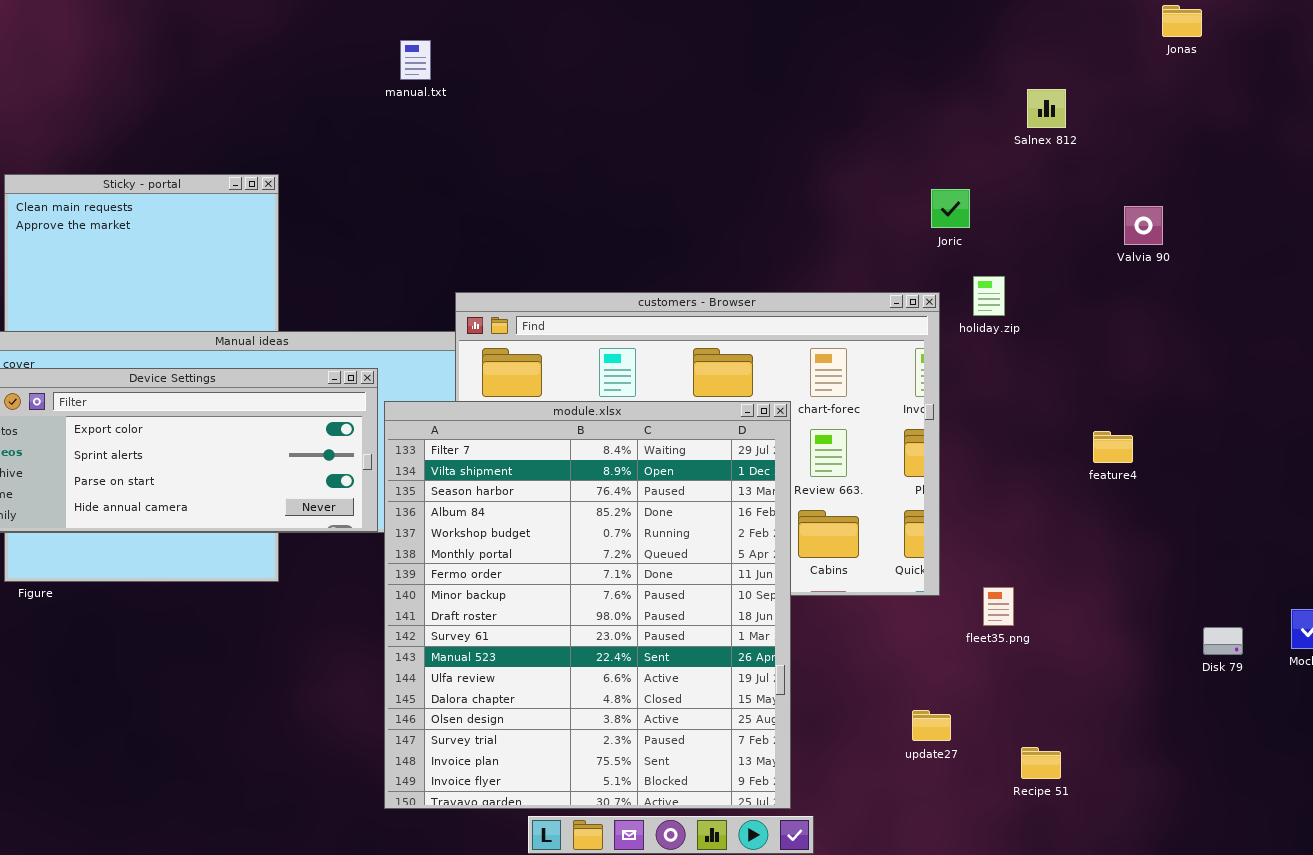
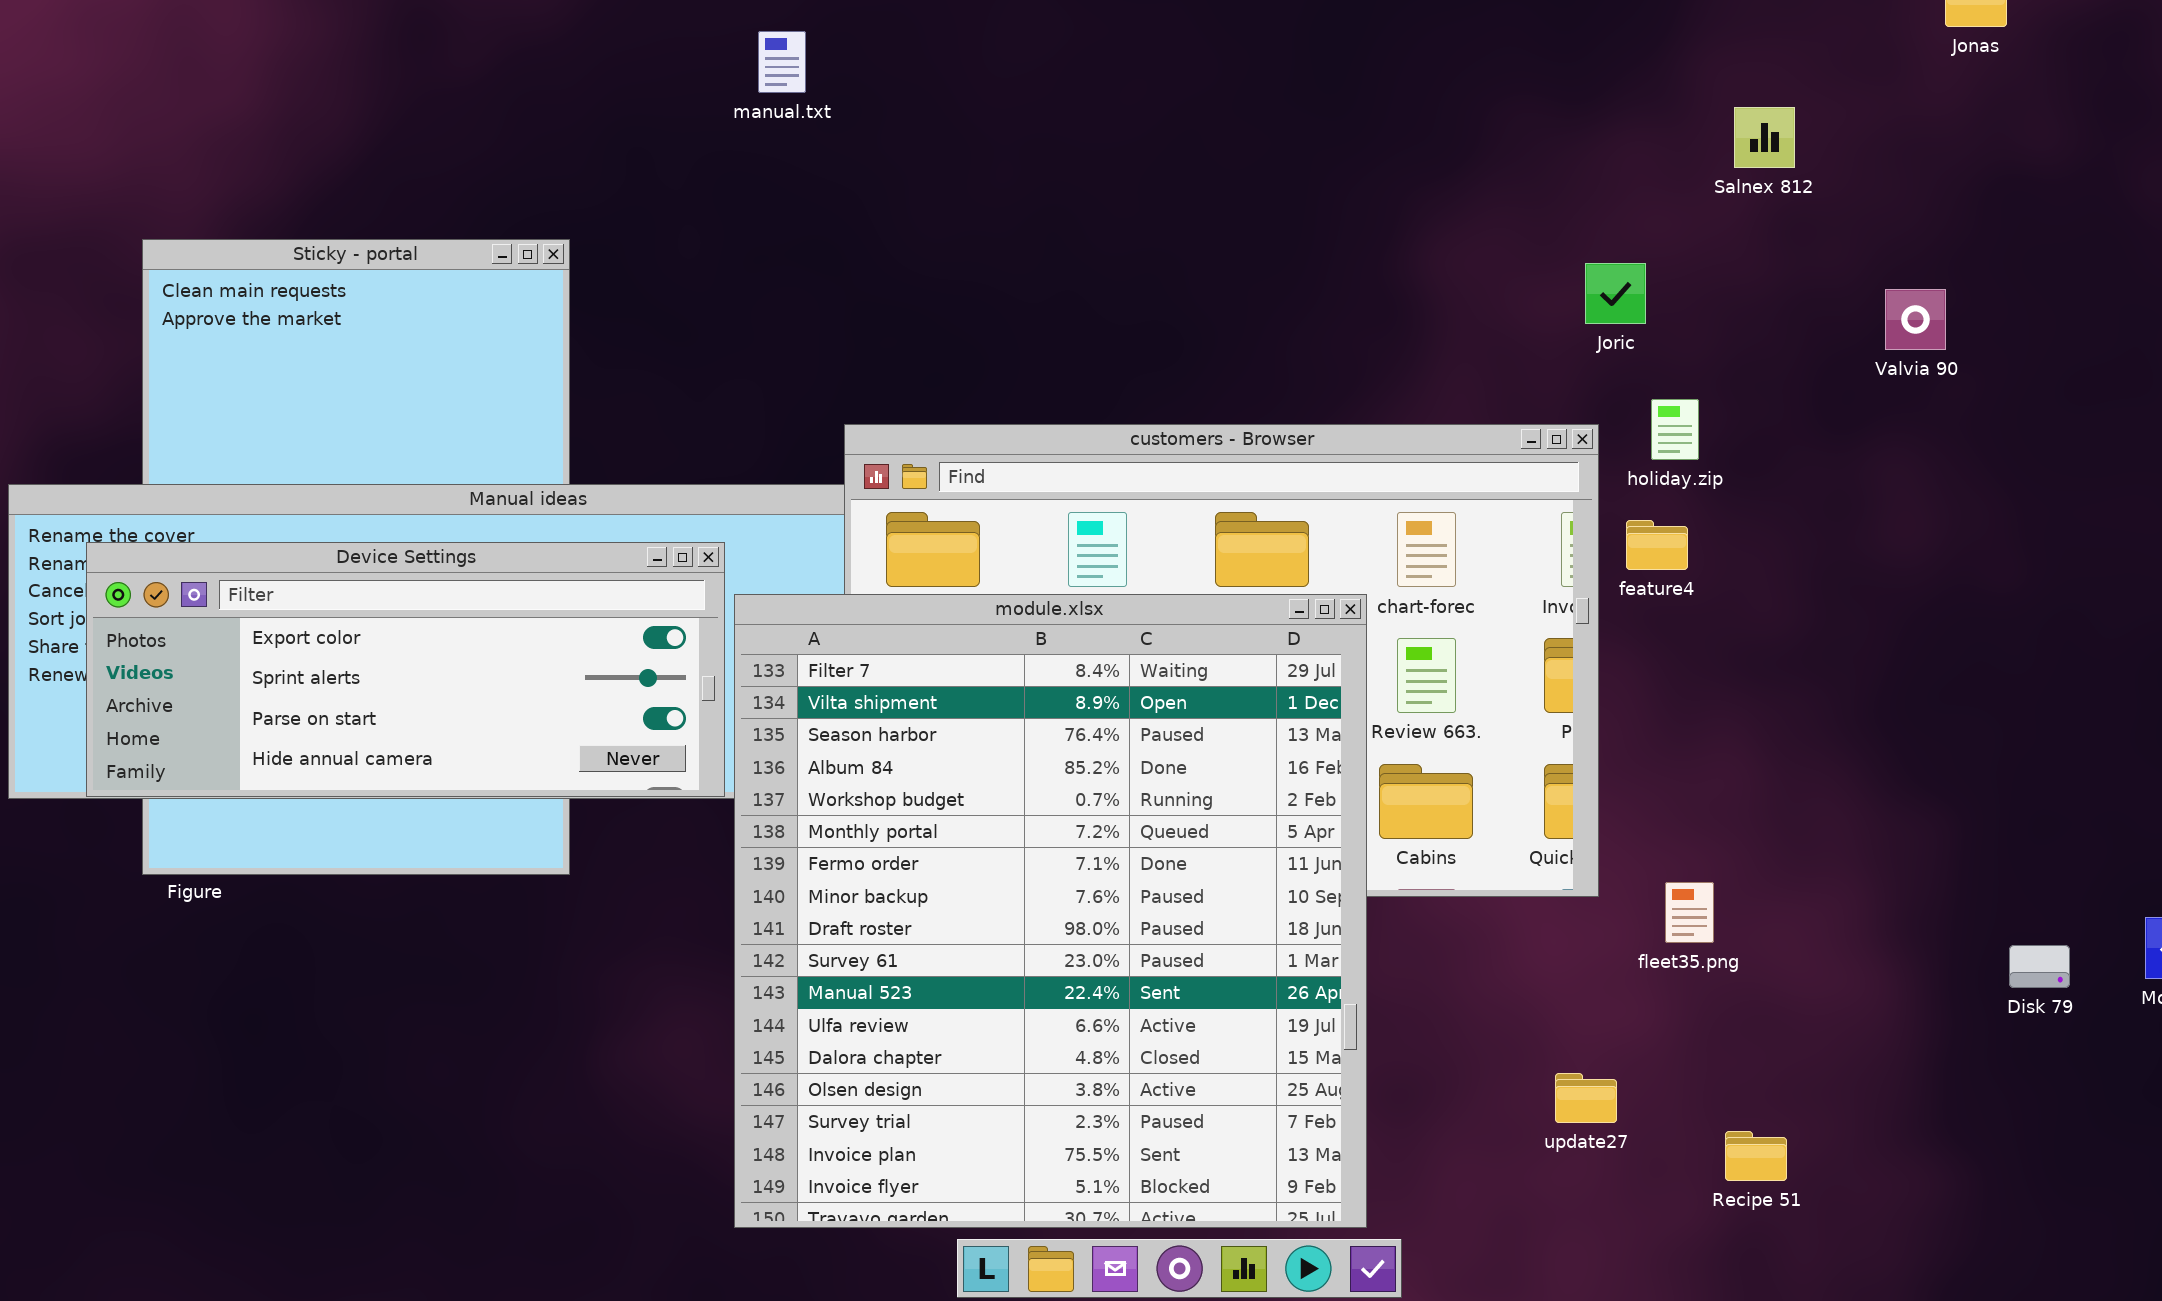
feature4: [1093,431,1133,463] -> [1626,520,1688,570], moved

